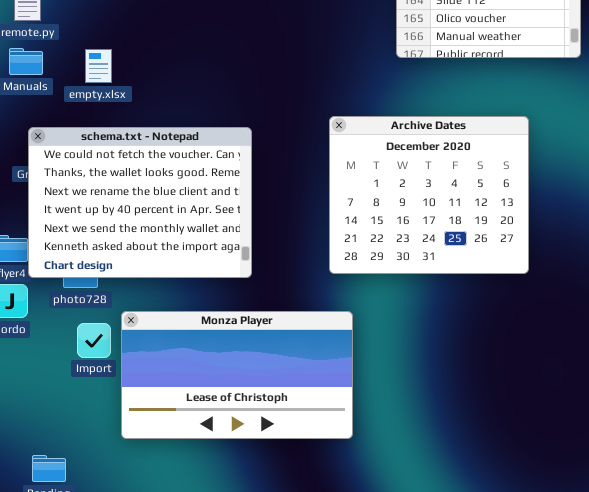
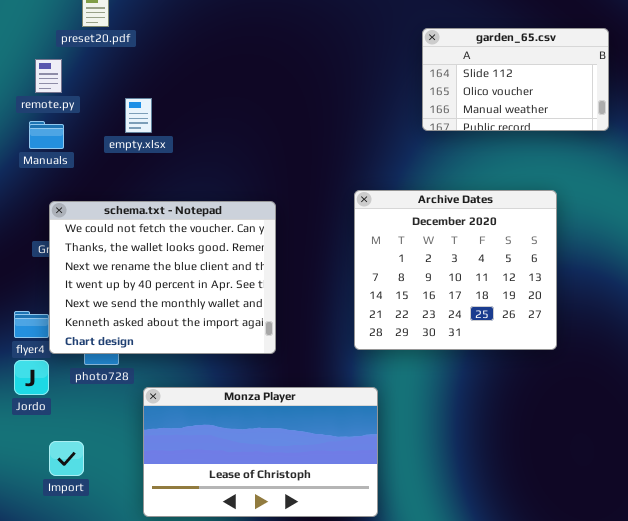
empty.xlsx: [85,49,112,83] -> [125,98,152,133], moved
Import: [77,323,111,358] -> [49,441,84,476], moved

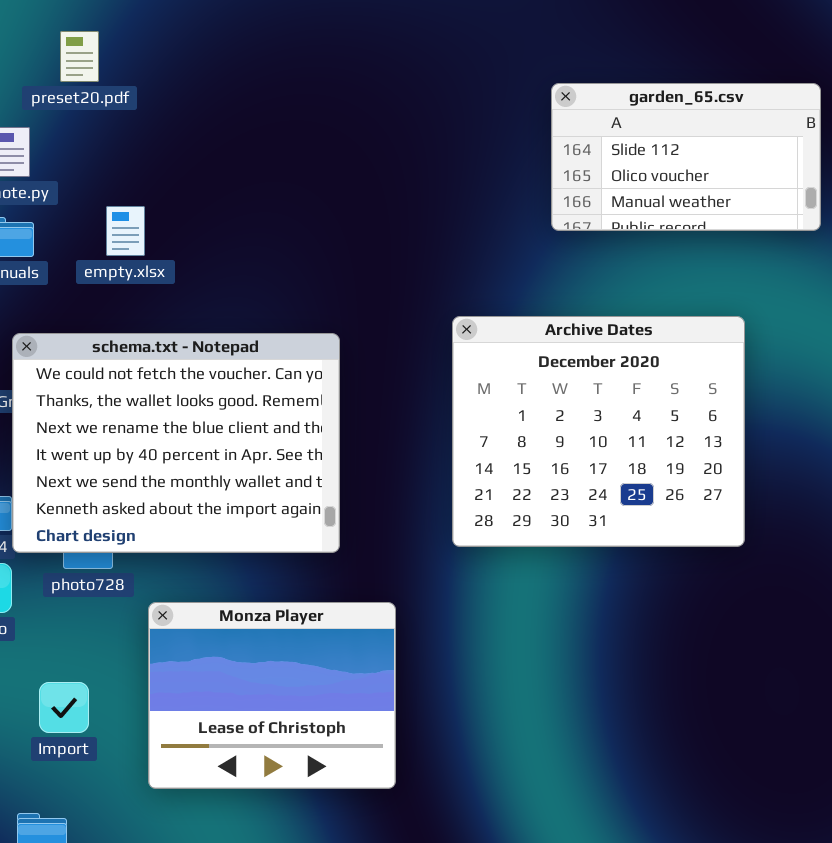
empty.xlsx: [125,98,152,133] -> [106,206,145,256], moved
Monza Player: [143,387,378,517] -> [148,602,396,789], resized
Import: [49,441,84,476] -> [39,682,89,733], moved

